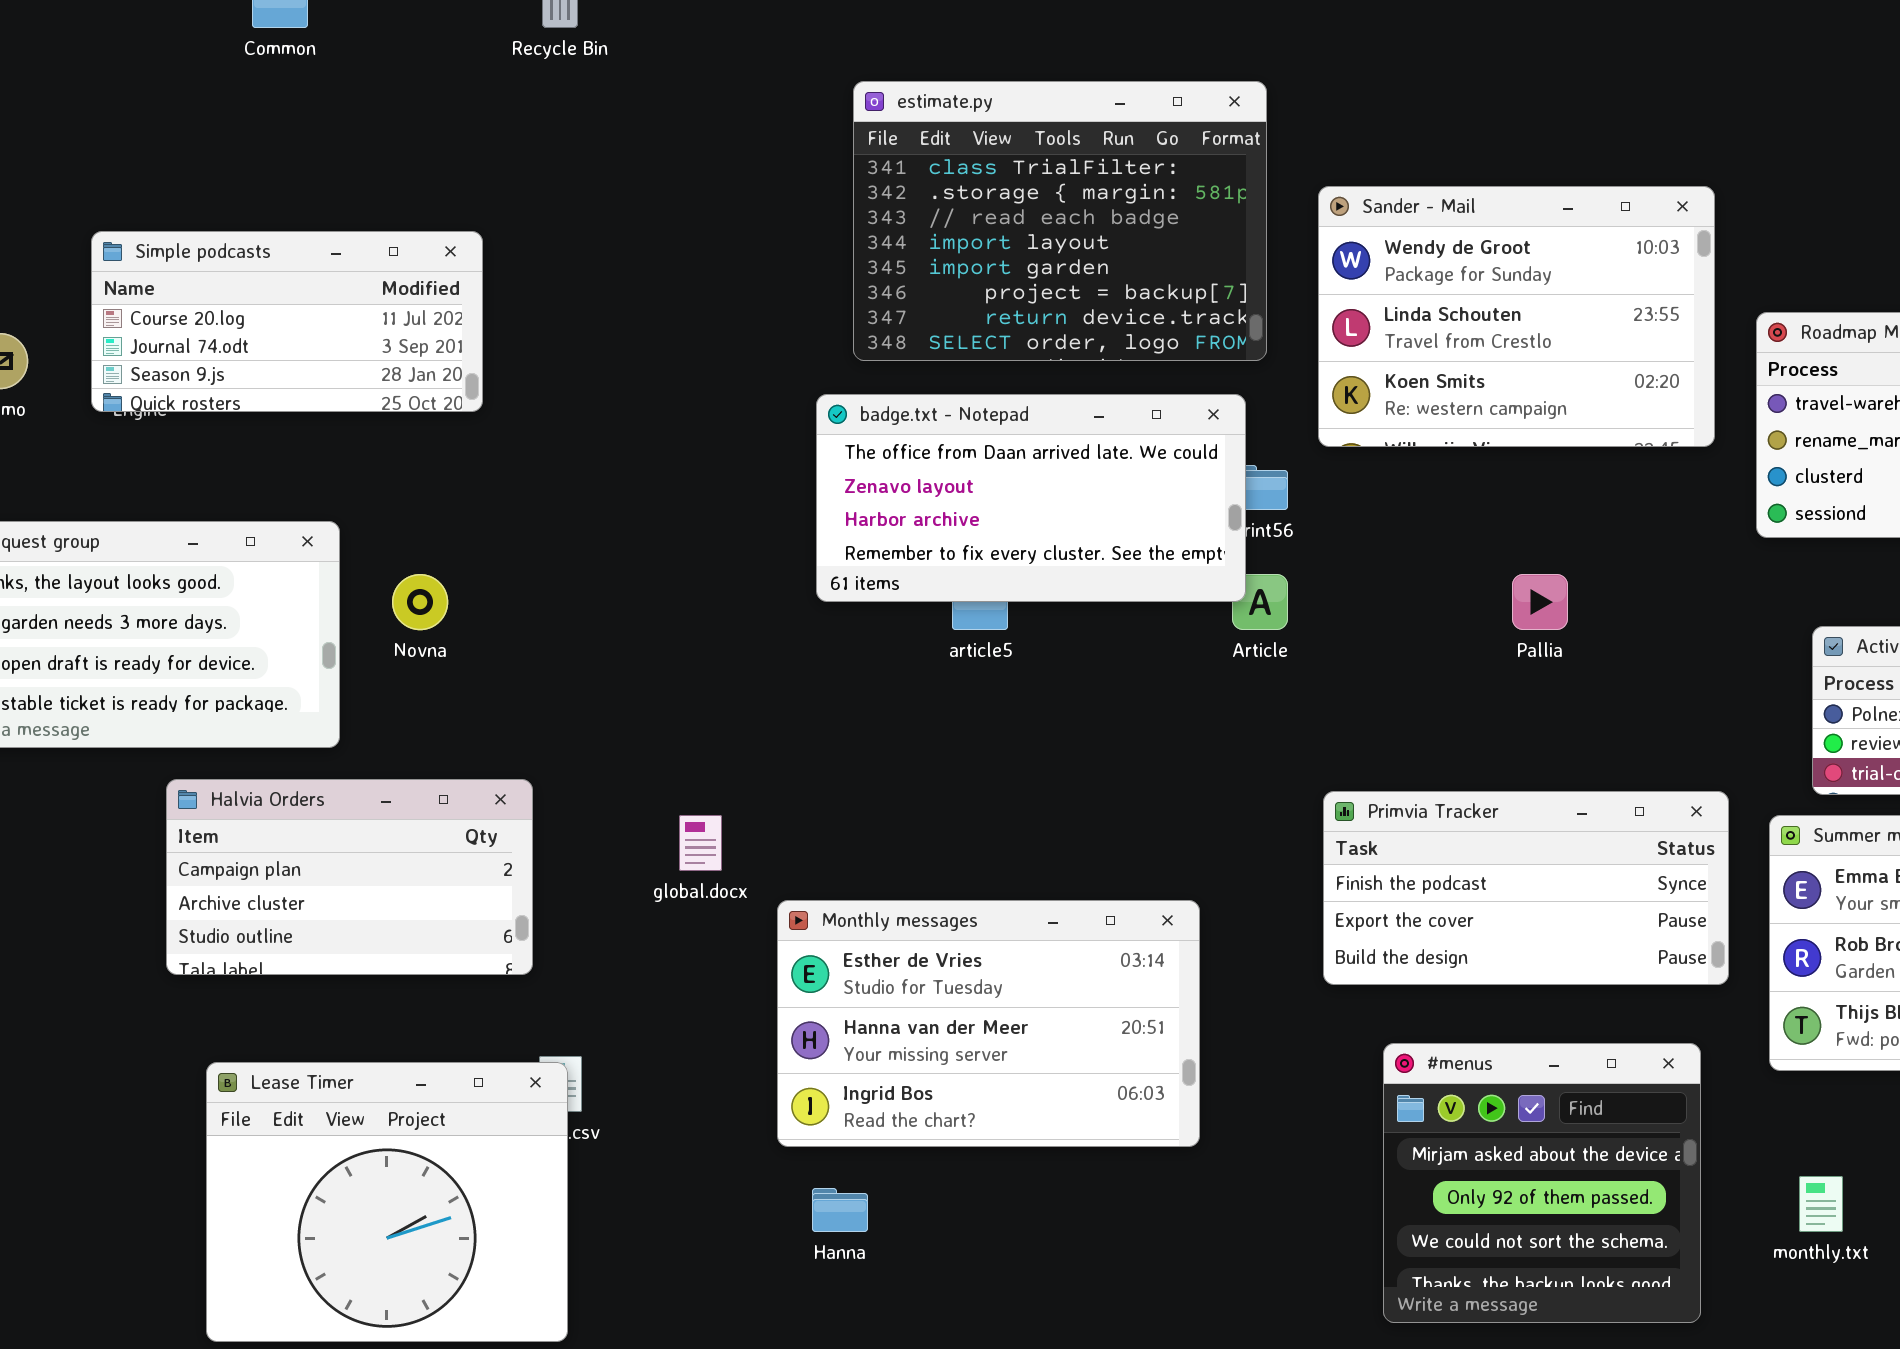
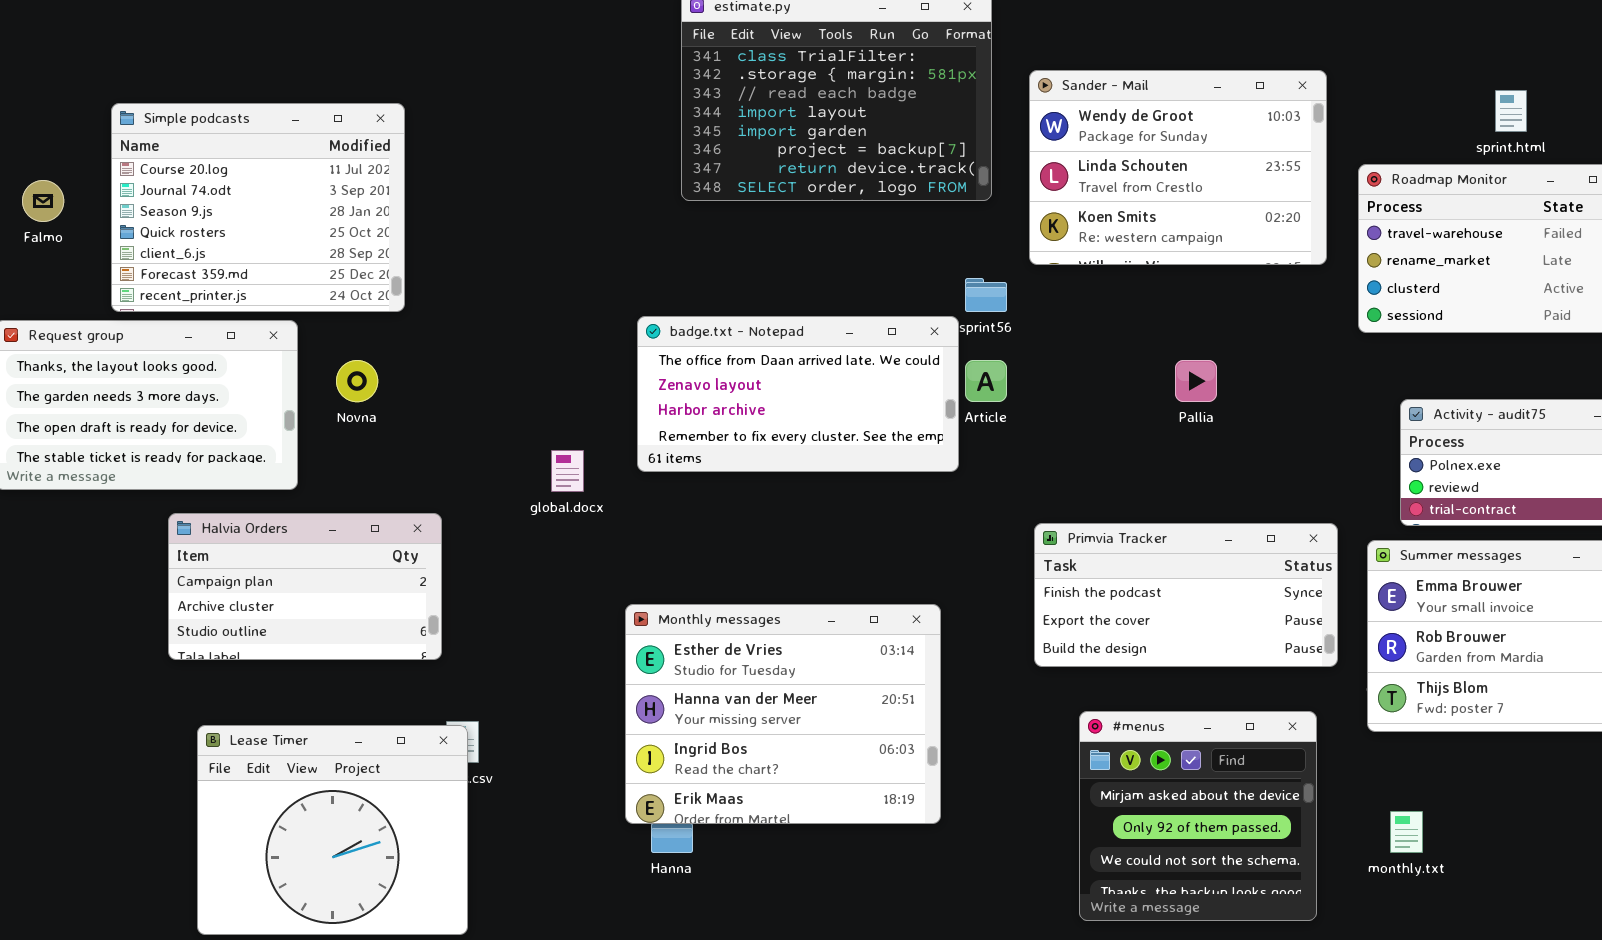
Simple podcasts: [91,231,483,412] -> [111,103,405,312], resized
badge.txt - Notepad: [816,394,1246,602] -> [637,316,959,472], moved
global.docx: [679,815,722,871] -> [551,450,584,492], moved
Monthly messages: [777,900,1200,1147] -> [625,604,941,824], resized

